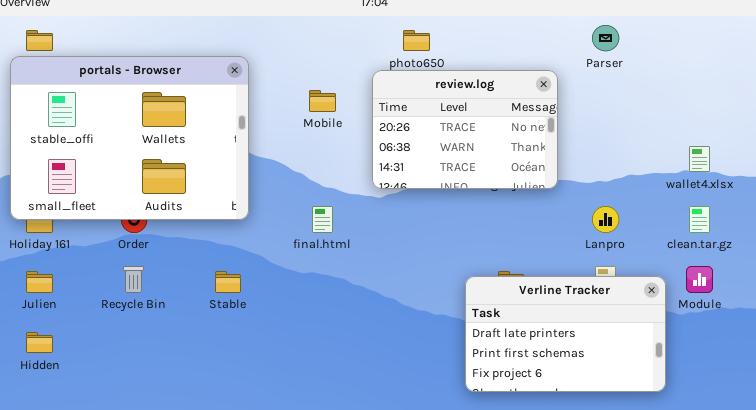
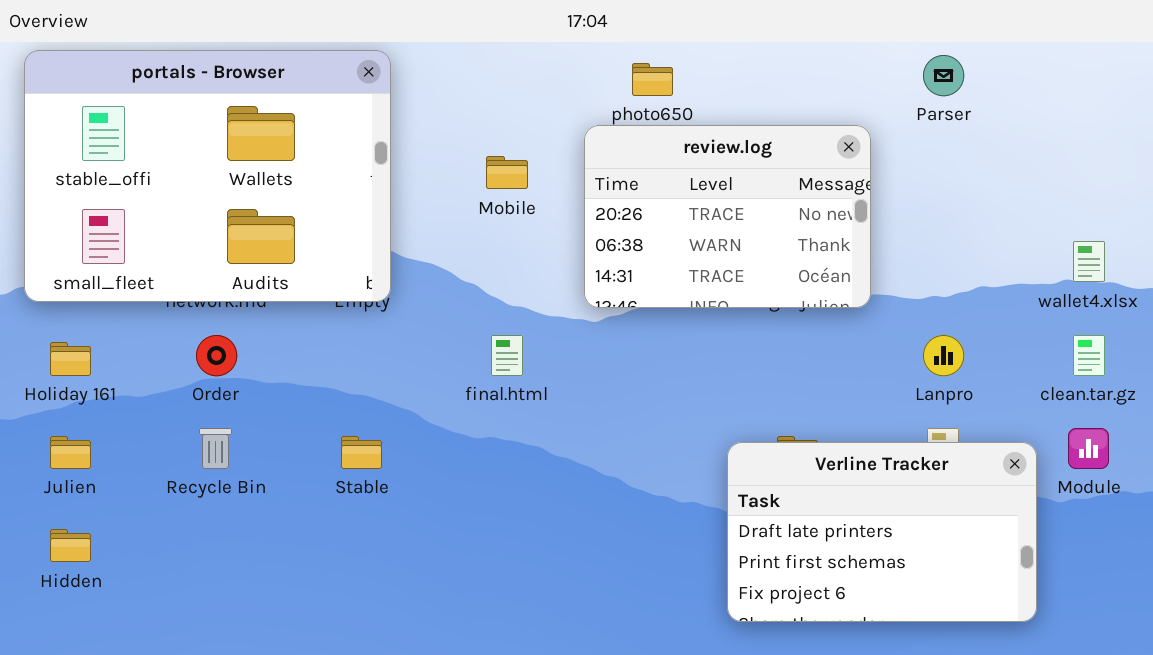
portals - Browser: [10,56,249,220] -> [24,50,391,302], moved

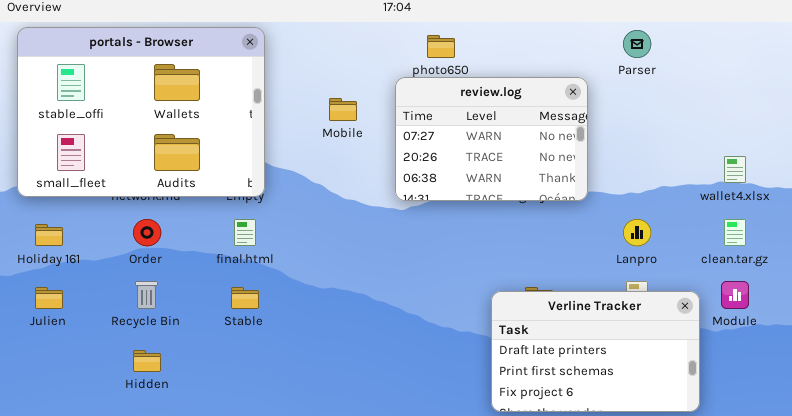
review.log: [584,125,871,308] -> [395,77,588,201], scrolled up 1 row
final.html: [491,335,523,376] -> [234,219,256,246], moved
Hidden: [50,529,91,562] -> [133,350,161,372], moved

